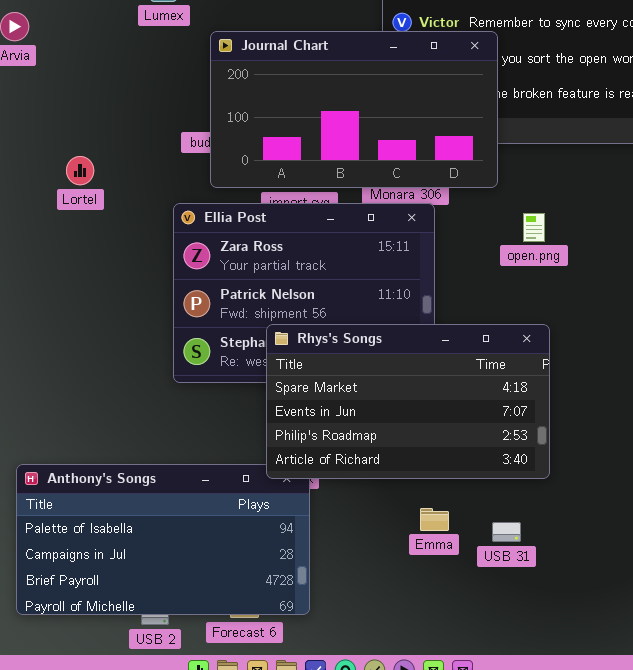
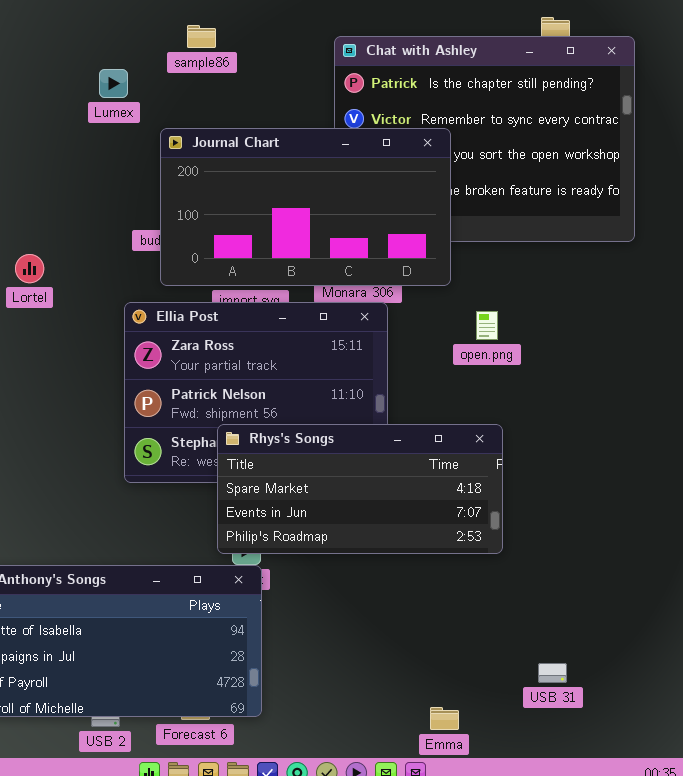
Rhys's Songs: [266,324,550,479] -> [217,424,503,554], resized
Emma: [420,508,449,531] -> [430,707,459,730], moved
USB 31: [492,522,521,542] -> [538,663,567,683], moved

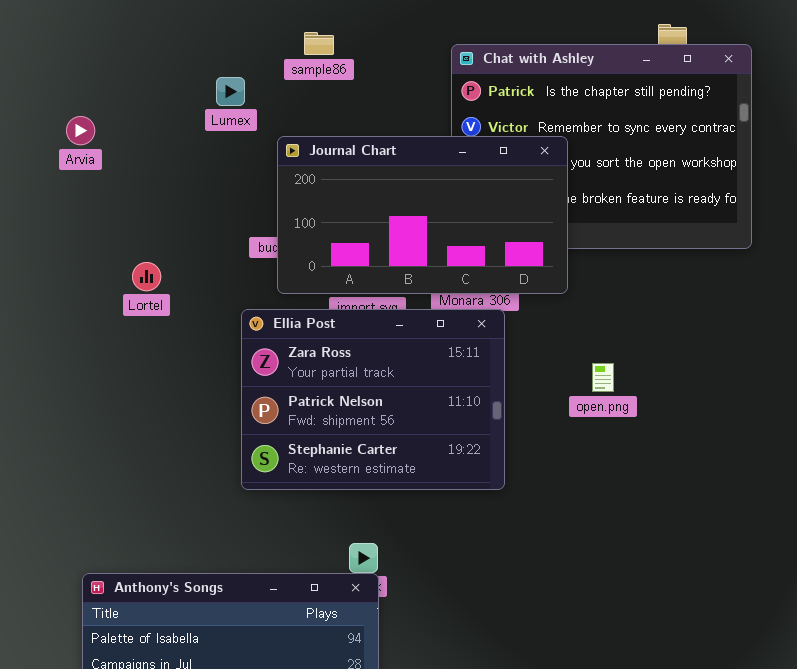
open.png: [476,311,498,340] -> [592,363,614,392], moved
Rhys's Songs: [217,424,503,554] -> none, closed

